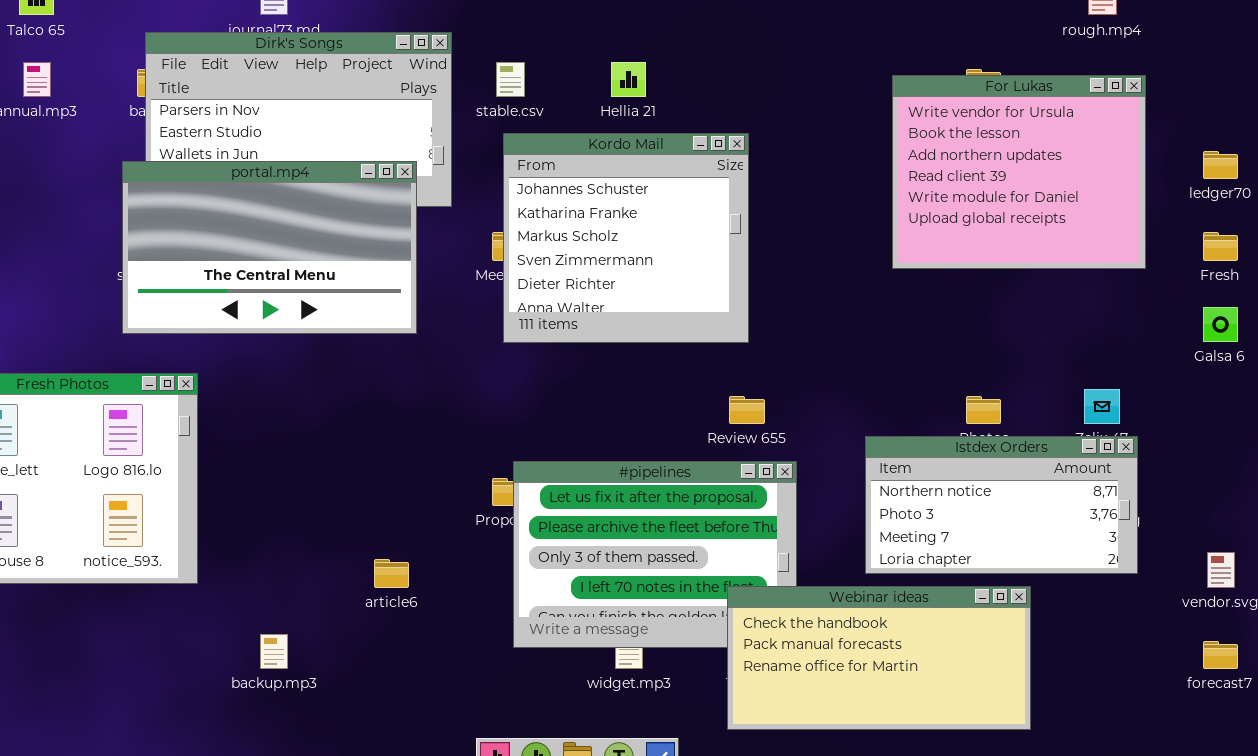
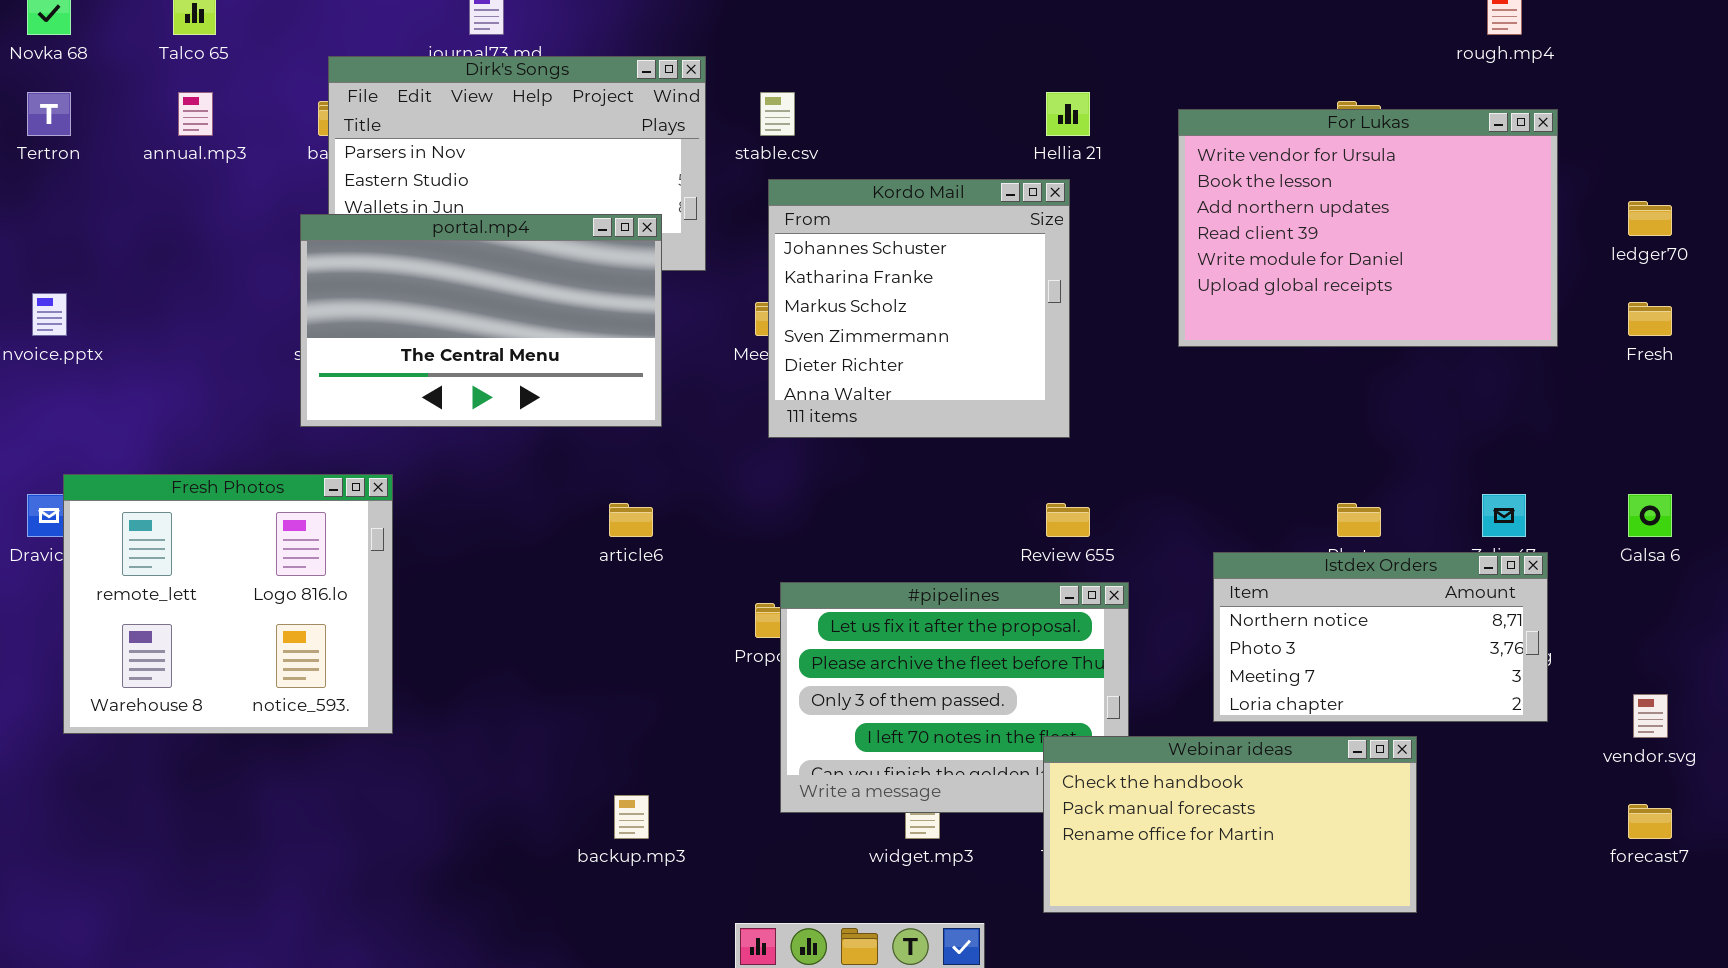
Hellia 21: [611,62,646,97] -> [1046,92,1090,136], moved
For Lukas: [892,75,1146,269] -> [1178,109,1558,347], resized
Galsa 6: [1203,307,1238,342] -> [1628,494,1672,537], moved
article6: [374,559,409,588] -> [609,503,653,537], moved
backup.mp3: [260,634,288,669] -> [614,795,649,839], moved

